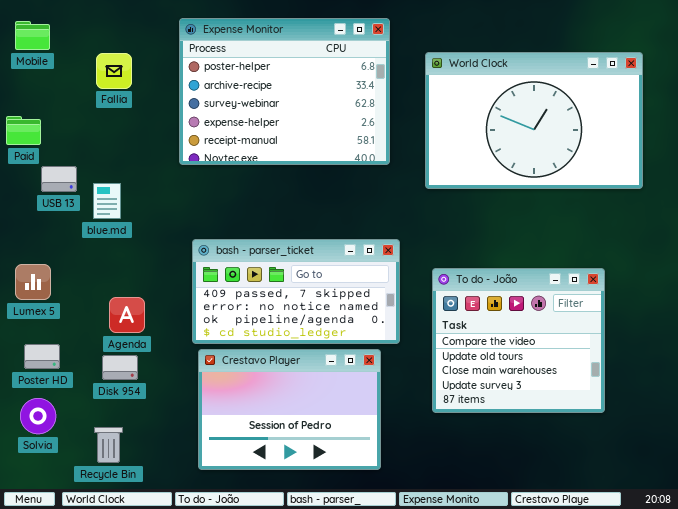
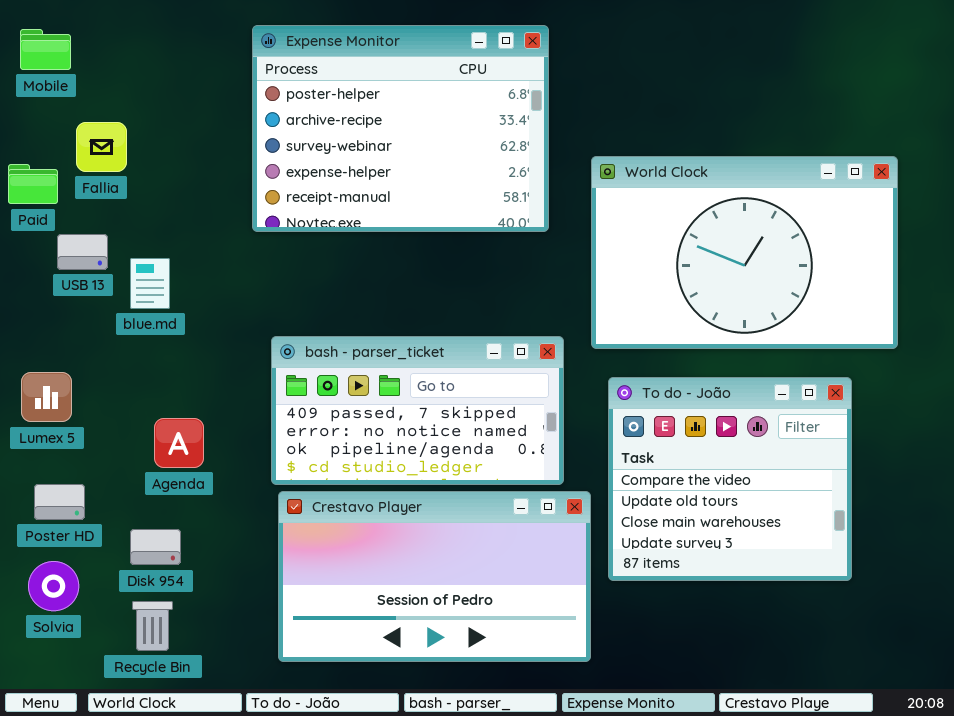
World Clock: [425,52,643,189] -> [591,156,898,349], moved
Fallia: [96,53,132,89] -> [76,122,127,172], moved
Crestavo Player: [198,349,381,470] -> [278,491,591,662], resized
Disk 954: [102,355,138,380] -> [130,529,181,565], moved

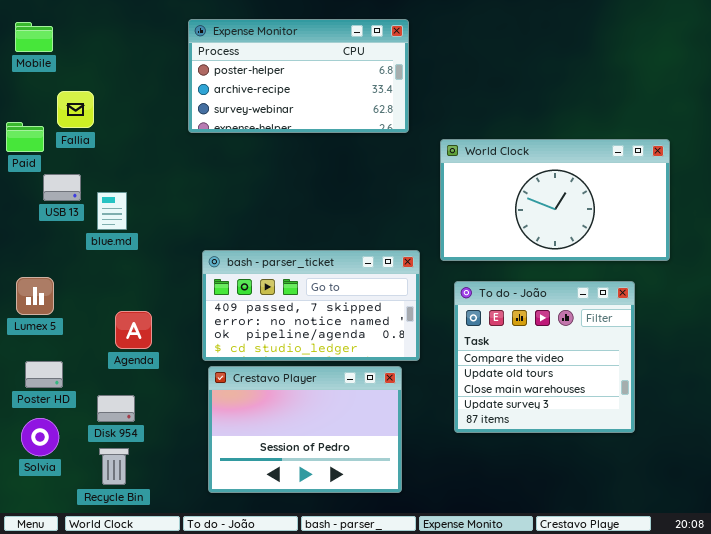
Expense Monitor: [252,25,549,232] -> [188,19,409,133], resized
World Clock: [591,156,898,349] -> [440,139,670,261], resized
Crestavo Player: [278,491,591,662] -> [208,366,402,493], resized

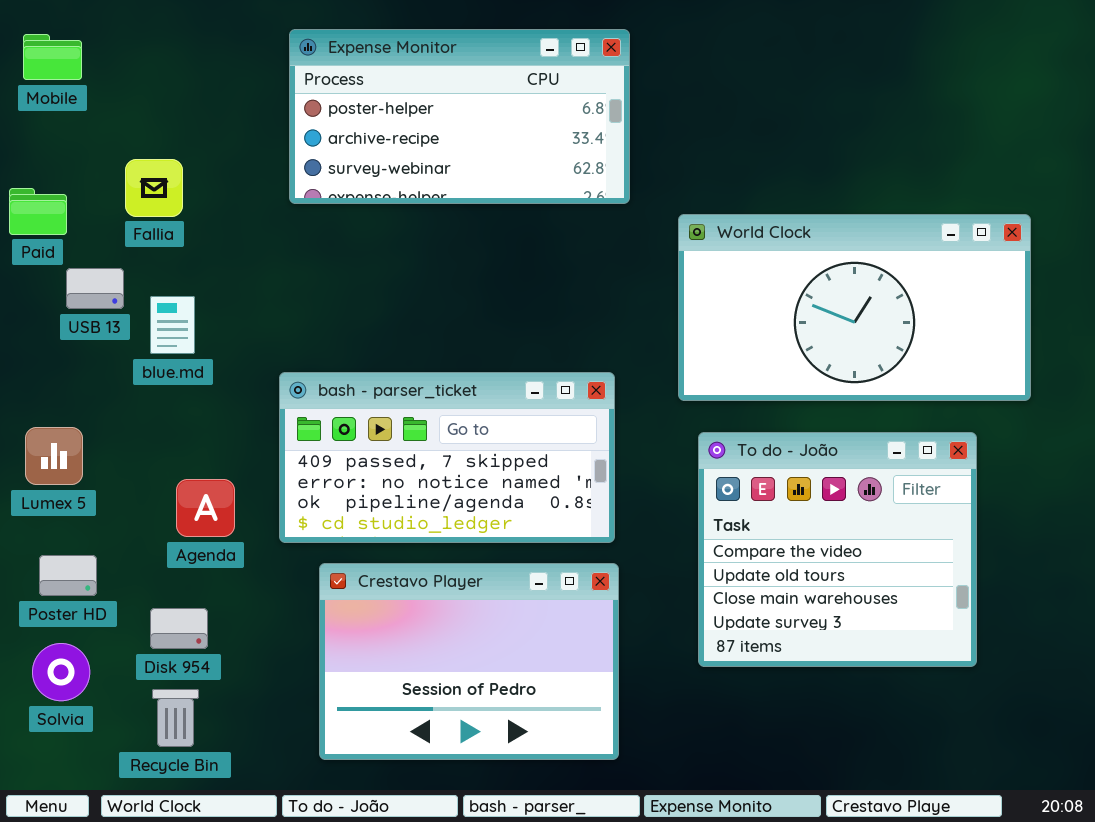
Fallia: [57,91,94,128] -> [125,159,183,217], moved
bash - parser_ticket: [202,250,420,361] -> [279,372,615,543], moved

